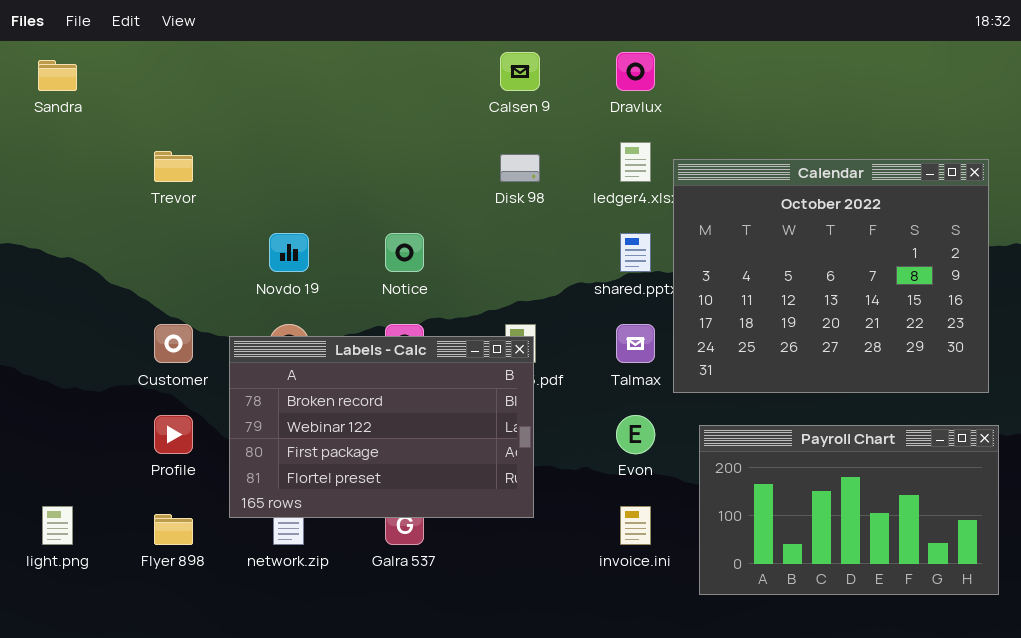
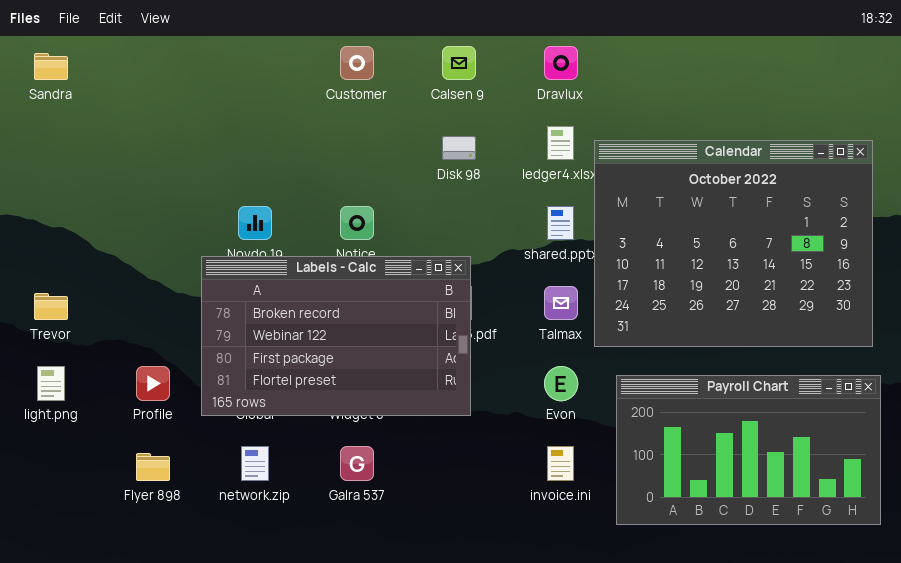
Trevor: [154,151,193,182] -> [34,293,68,320], moved
Customer: [154,324,193,363] -> [340,46,374,80], moved
Labels - Calc: [229,336,534,518] -> [201,256,471,416], moved
light.png: [42,506,73,545] -> [37,366,65,401], moved

